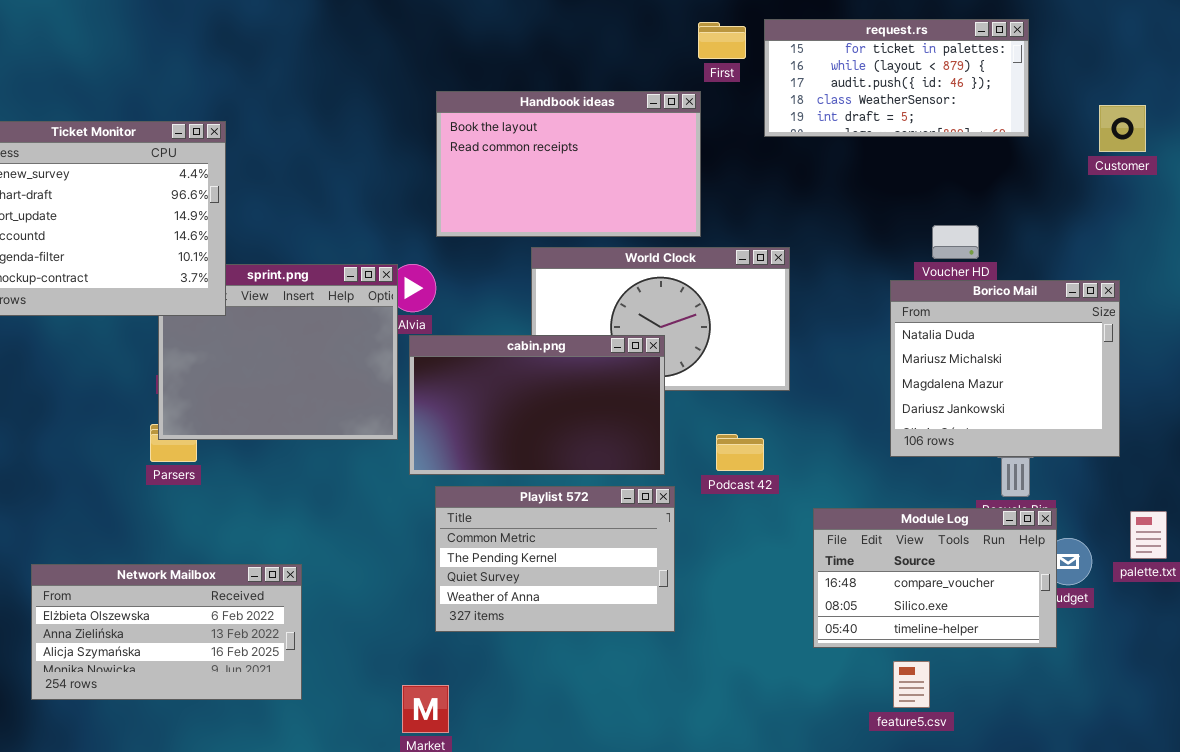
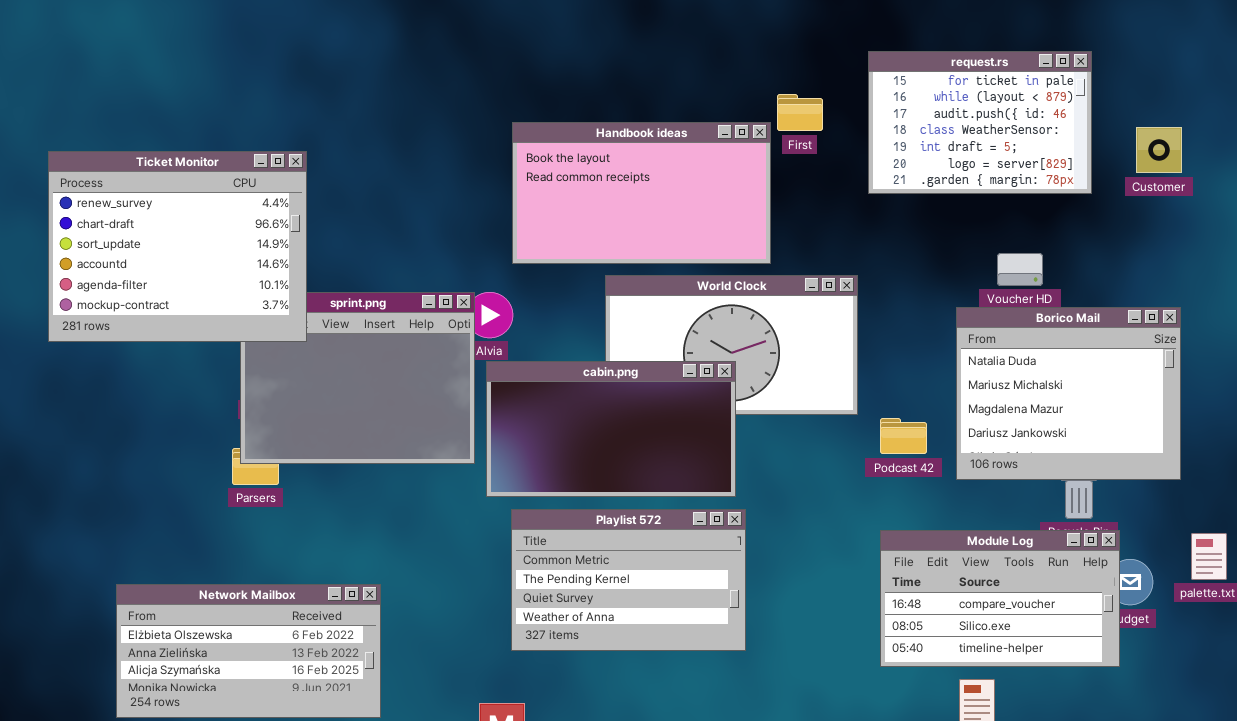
request.rs: [764,19,1029,137] -> [868,51,1092,194], resized
First: [698,22,746,59] -> [777,94,823,131], moved
Customer: [1099,105,1146,152] -> [1136,127,1182,173], moved
Podcast 42: [716,434,764,471] -> [880,418,927,454], moved

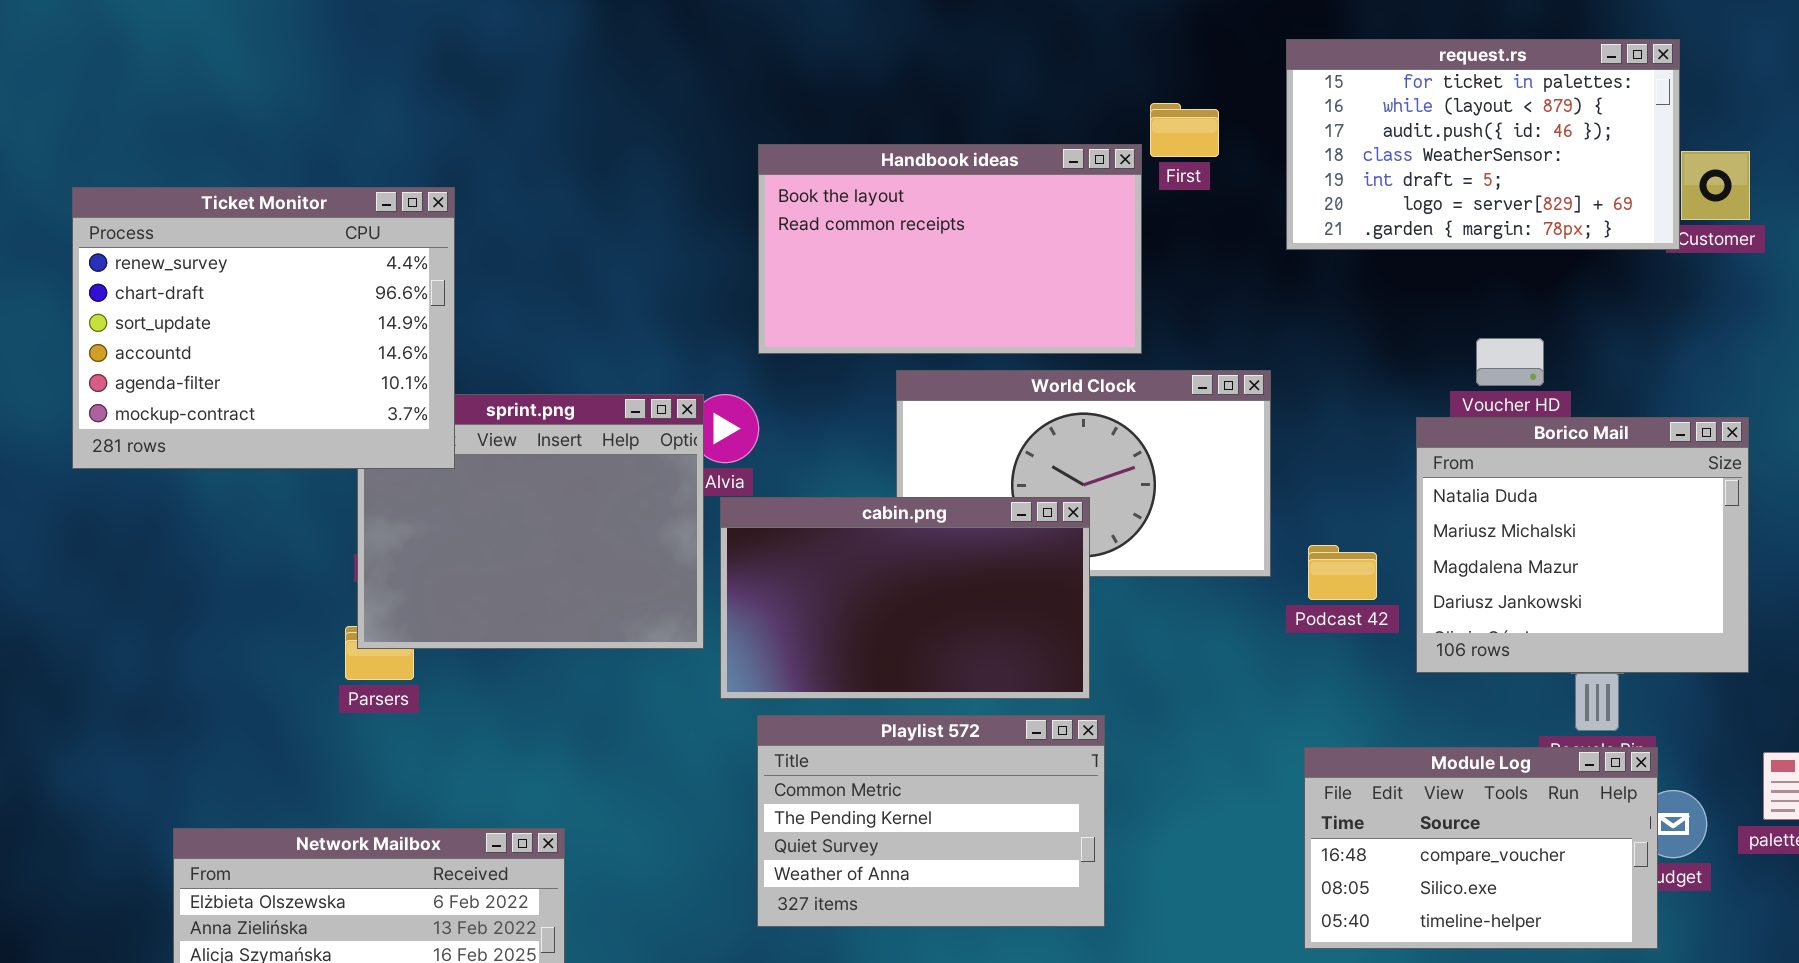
request.rs: [868,51,1092,194] -> [1286,39,1680,250], resized
Podcast 42: [880,418,927,454] -> [1308,545,1377,600], moved

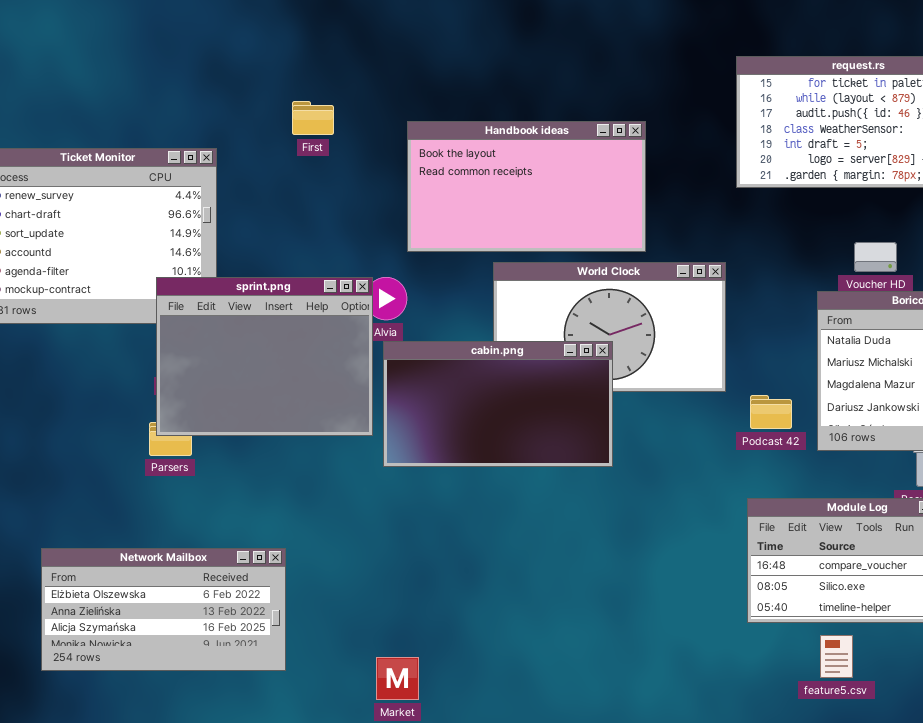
First: [1150,103,1219,157] -> [292,101,334,135], moved
sprint.png: [357,394,704,649] -> [156,277,373,436], raised
Podcast 42: [1308,545,1377,600] -> [750,395,792,429], moved
Playlist 572: [757,715,1105,927] -> none, closed

